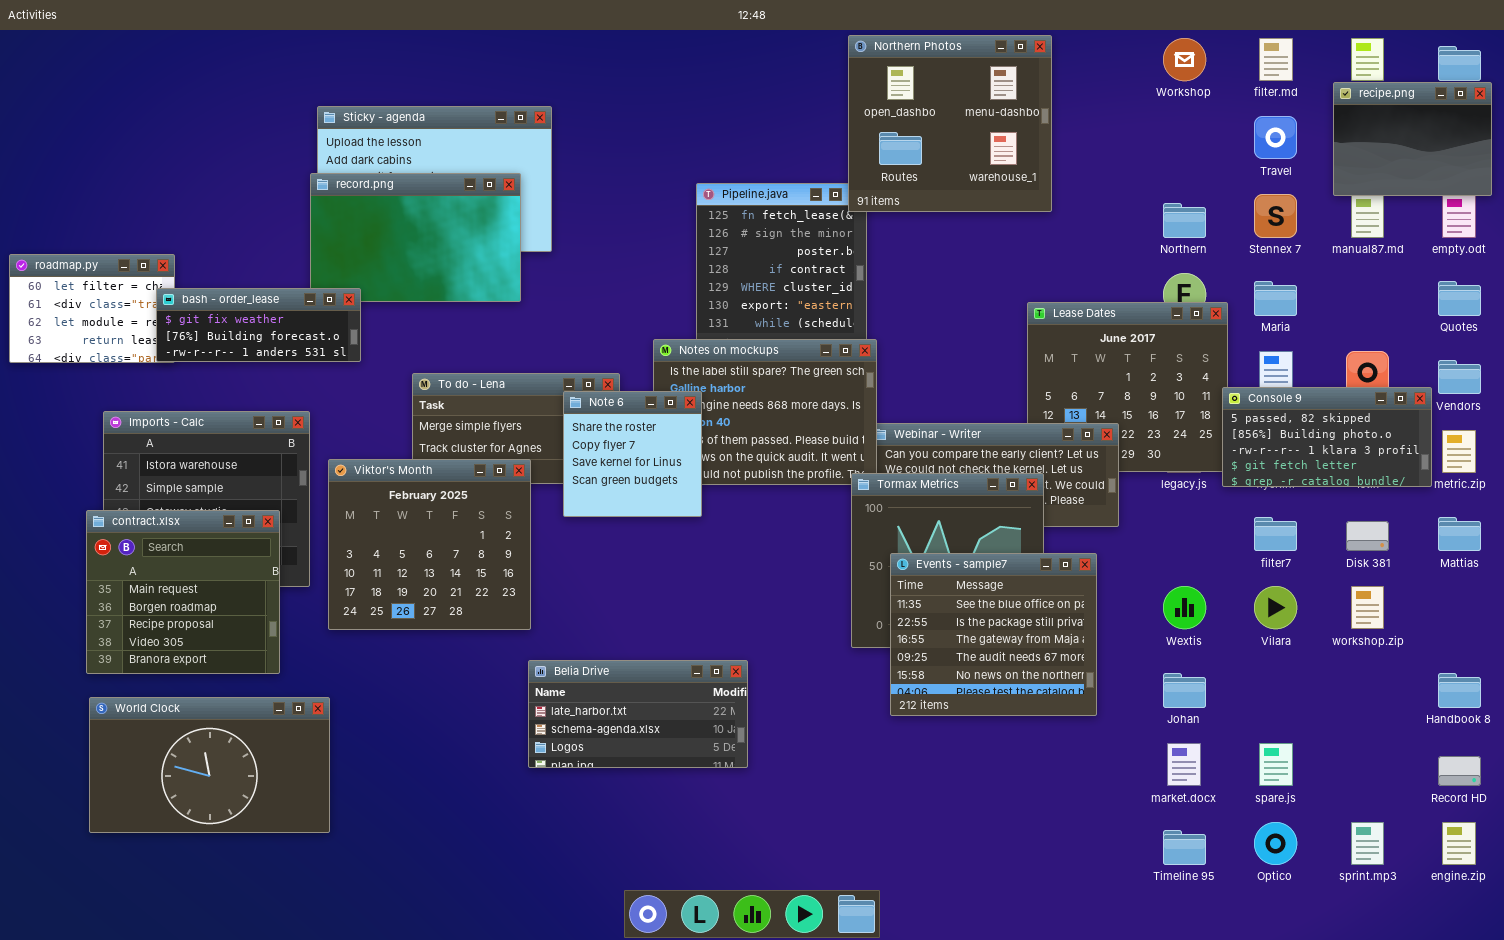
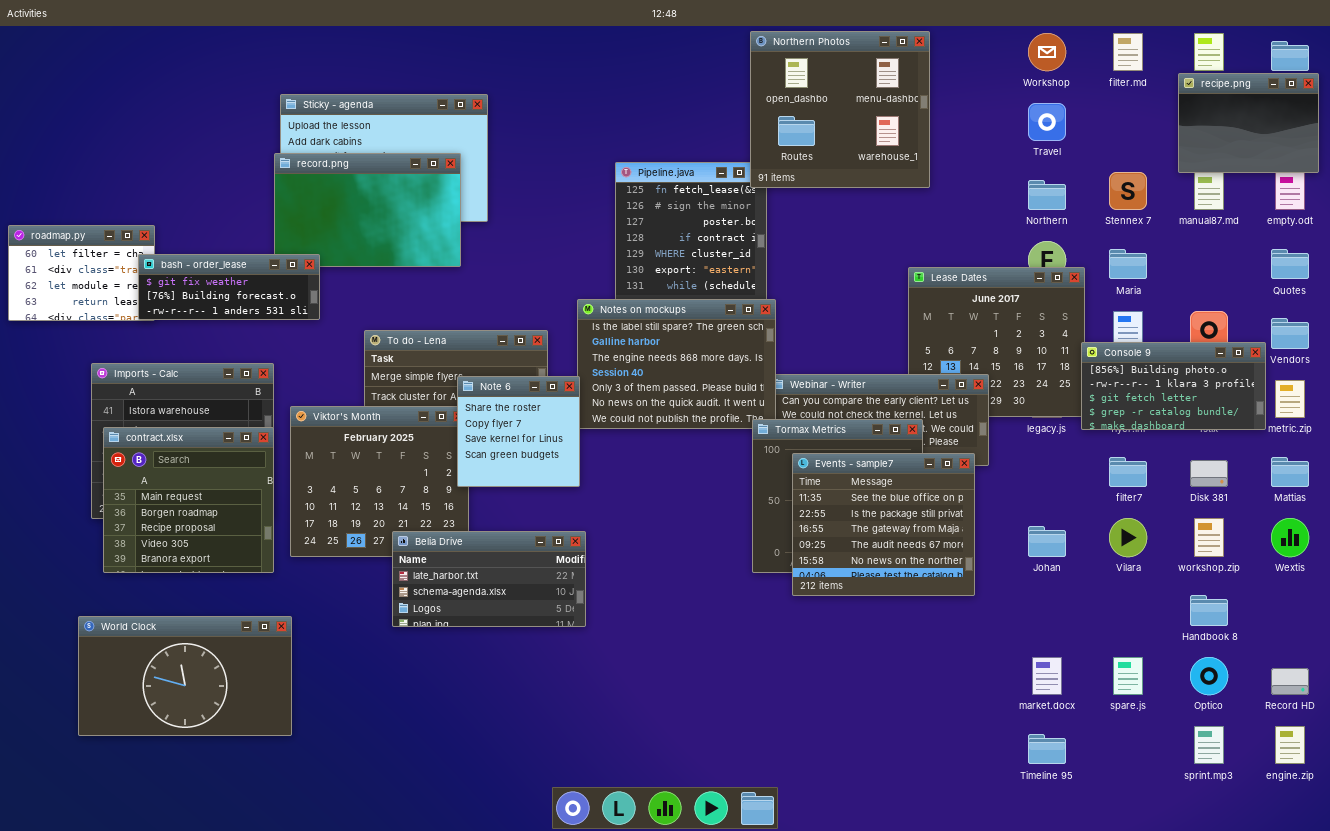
Travel: [1254,116,1297,159] -> [1028,103,1066,141], moved
Console 9: [1222,387,1432,487] -> [1081,342,1266,430], scrolled down 1 row
Note 6: [563,391,702,517] -> [457,376,580,487], moved
contract.xlsx: [86,510,280,674] -> [103,427,274,573], moved
Events - sample7: [890,553,1097,716] -> [792,453,975,596], moved
Wextis: [1163,586,1206,629] -> [1271,518,1309,557], moved
Belia Drive: [528,660,748,768] -> [392,531,586,627], moved
Johan: [1163,673,1206,708] -> [1028,526,1066,557], moved
Handbook 8: [1438,673,1481,708] -> [1190,595,1228,626], moved
Optico: [1254,822,1297,865] -> [1190,657,1228,695], moved

